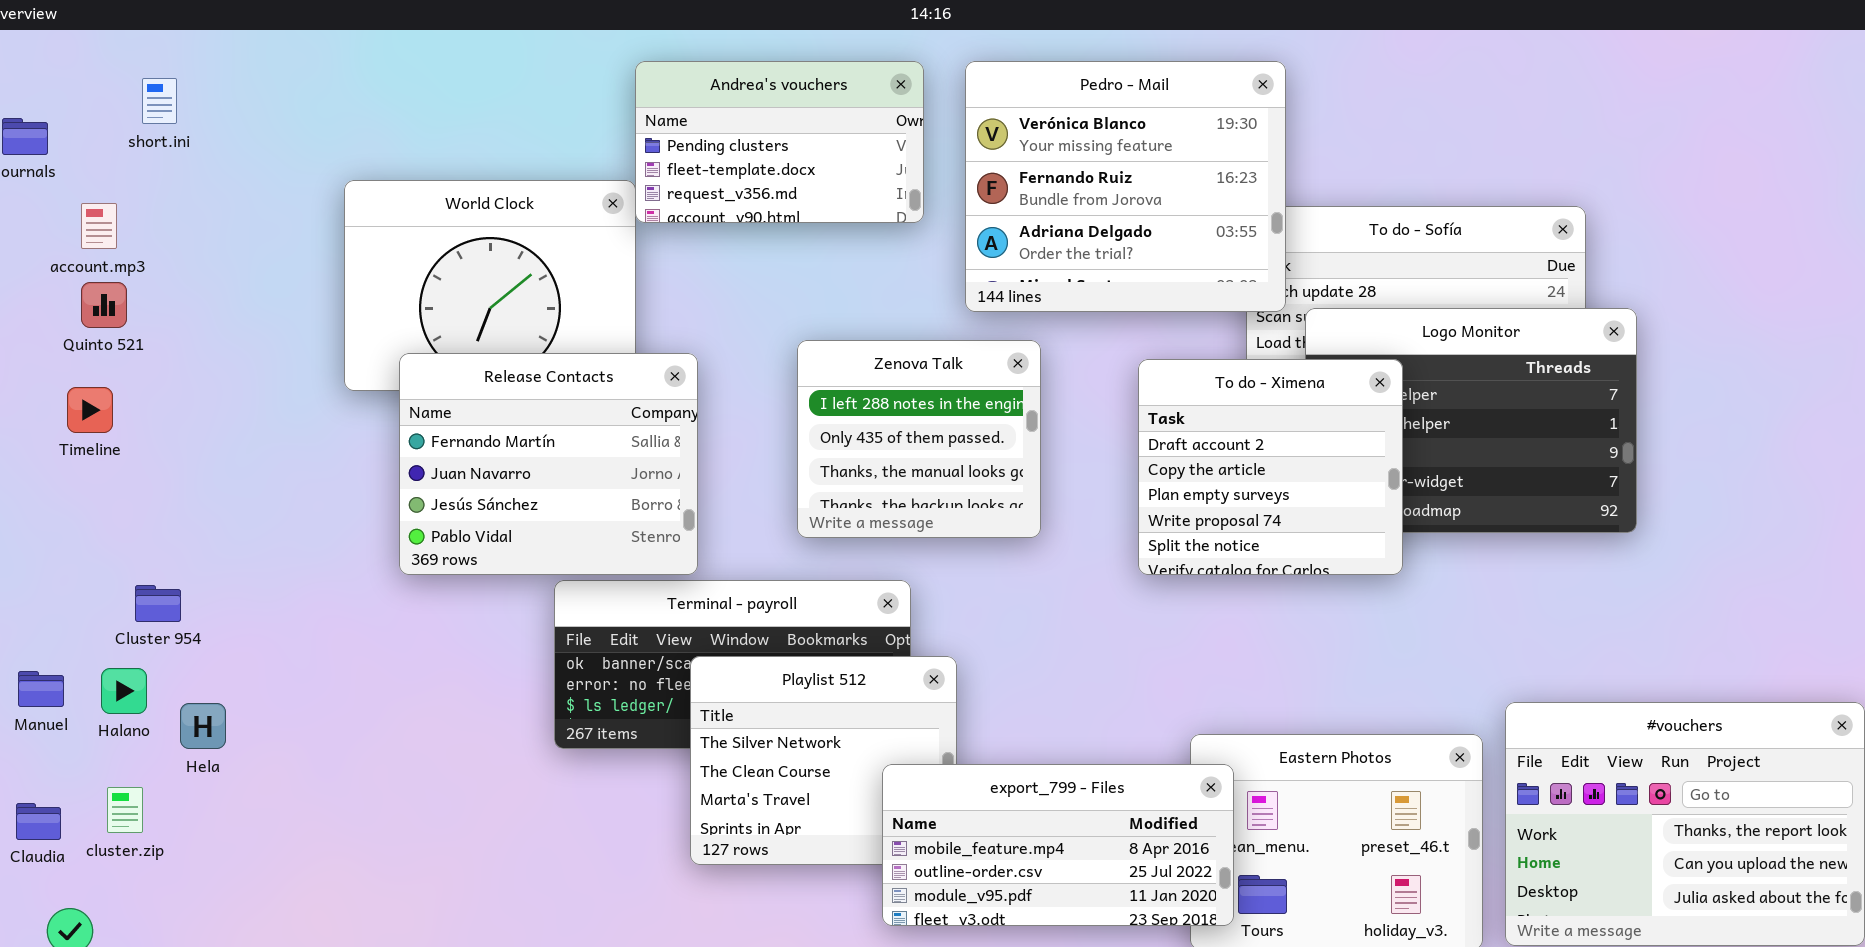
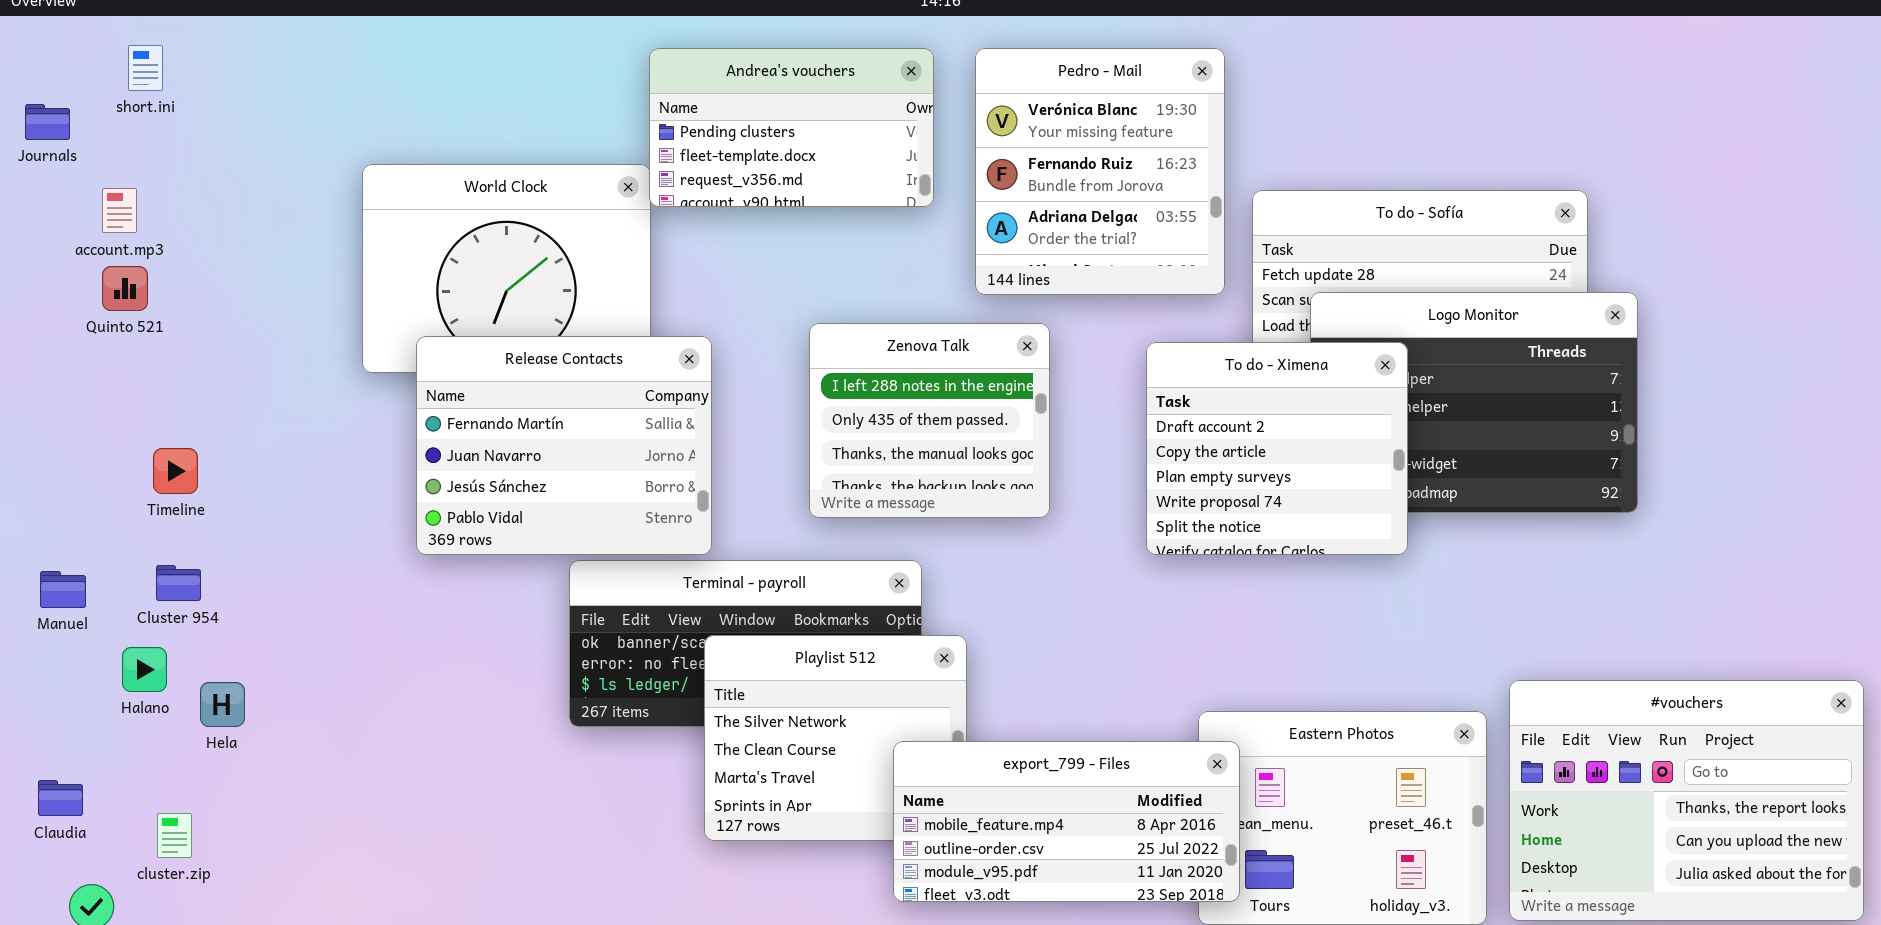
Pedro - Mail: [965,61,1286,312] -> [975,48,1225,295], resized
short.ini: [142,78,177,124] -> [128,45,163,91], moved
Timeline: [67,387,113,433] -> [153,448,198,494], moved
Manuel: [18,671,64,707] -> [40,571,86,608], moved
cluster.zip: [107,787,143,833] -> [157,813,192,858], moved

